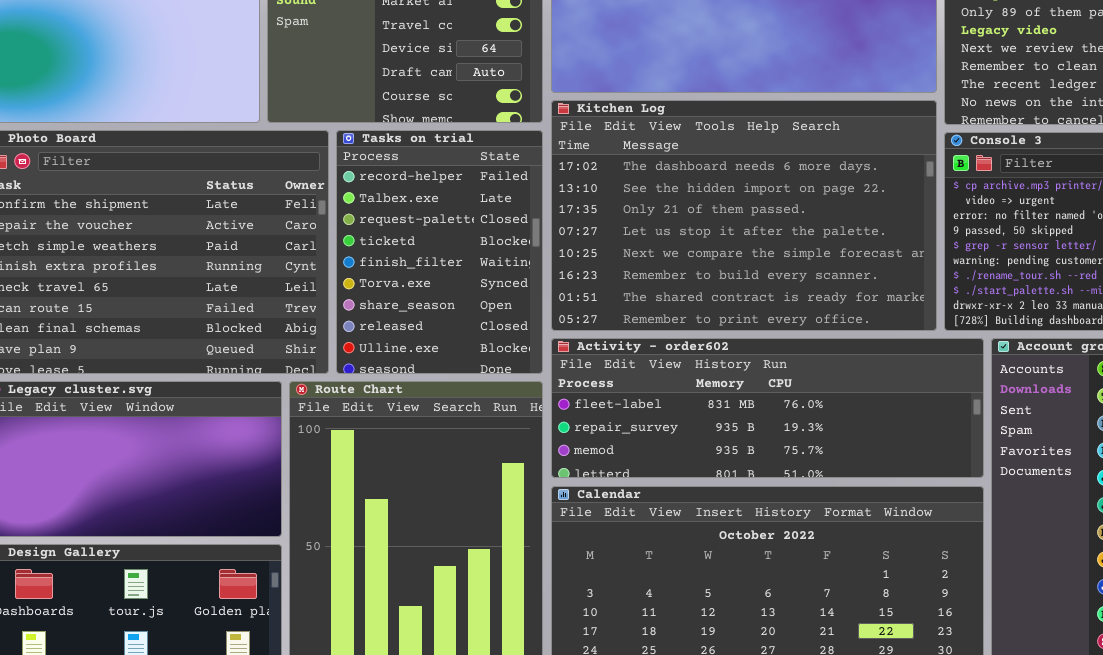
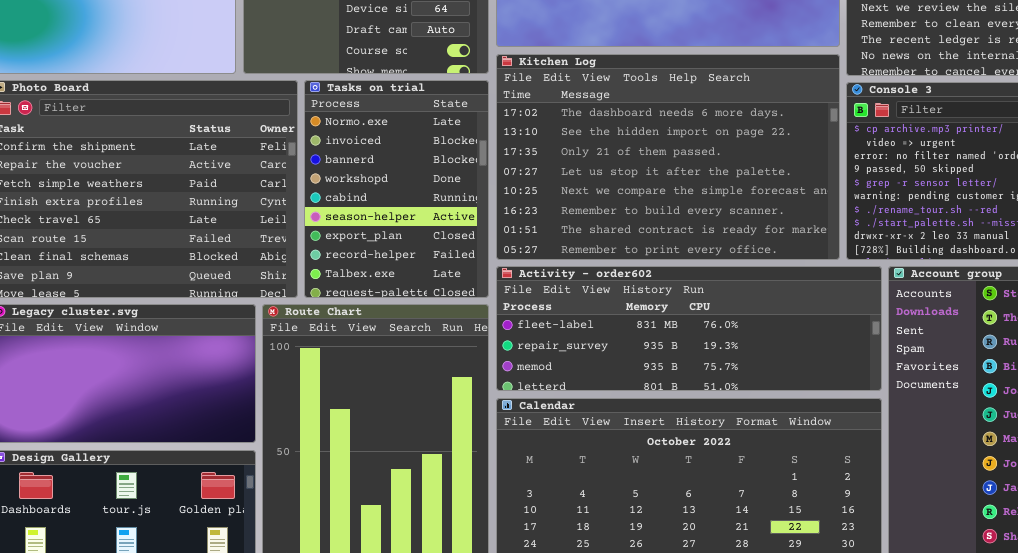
Tasks on trial: [336,130,543,374] -> [304,80,489,298], scrolled up 7 rows

